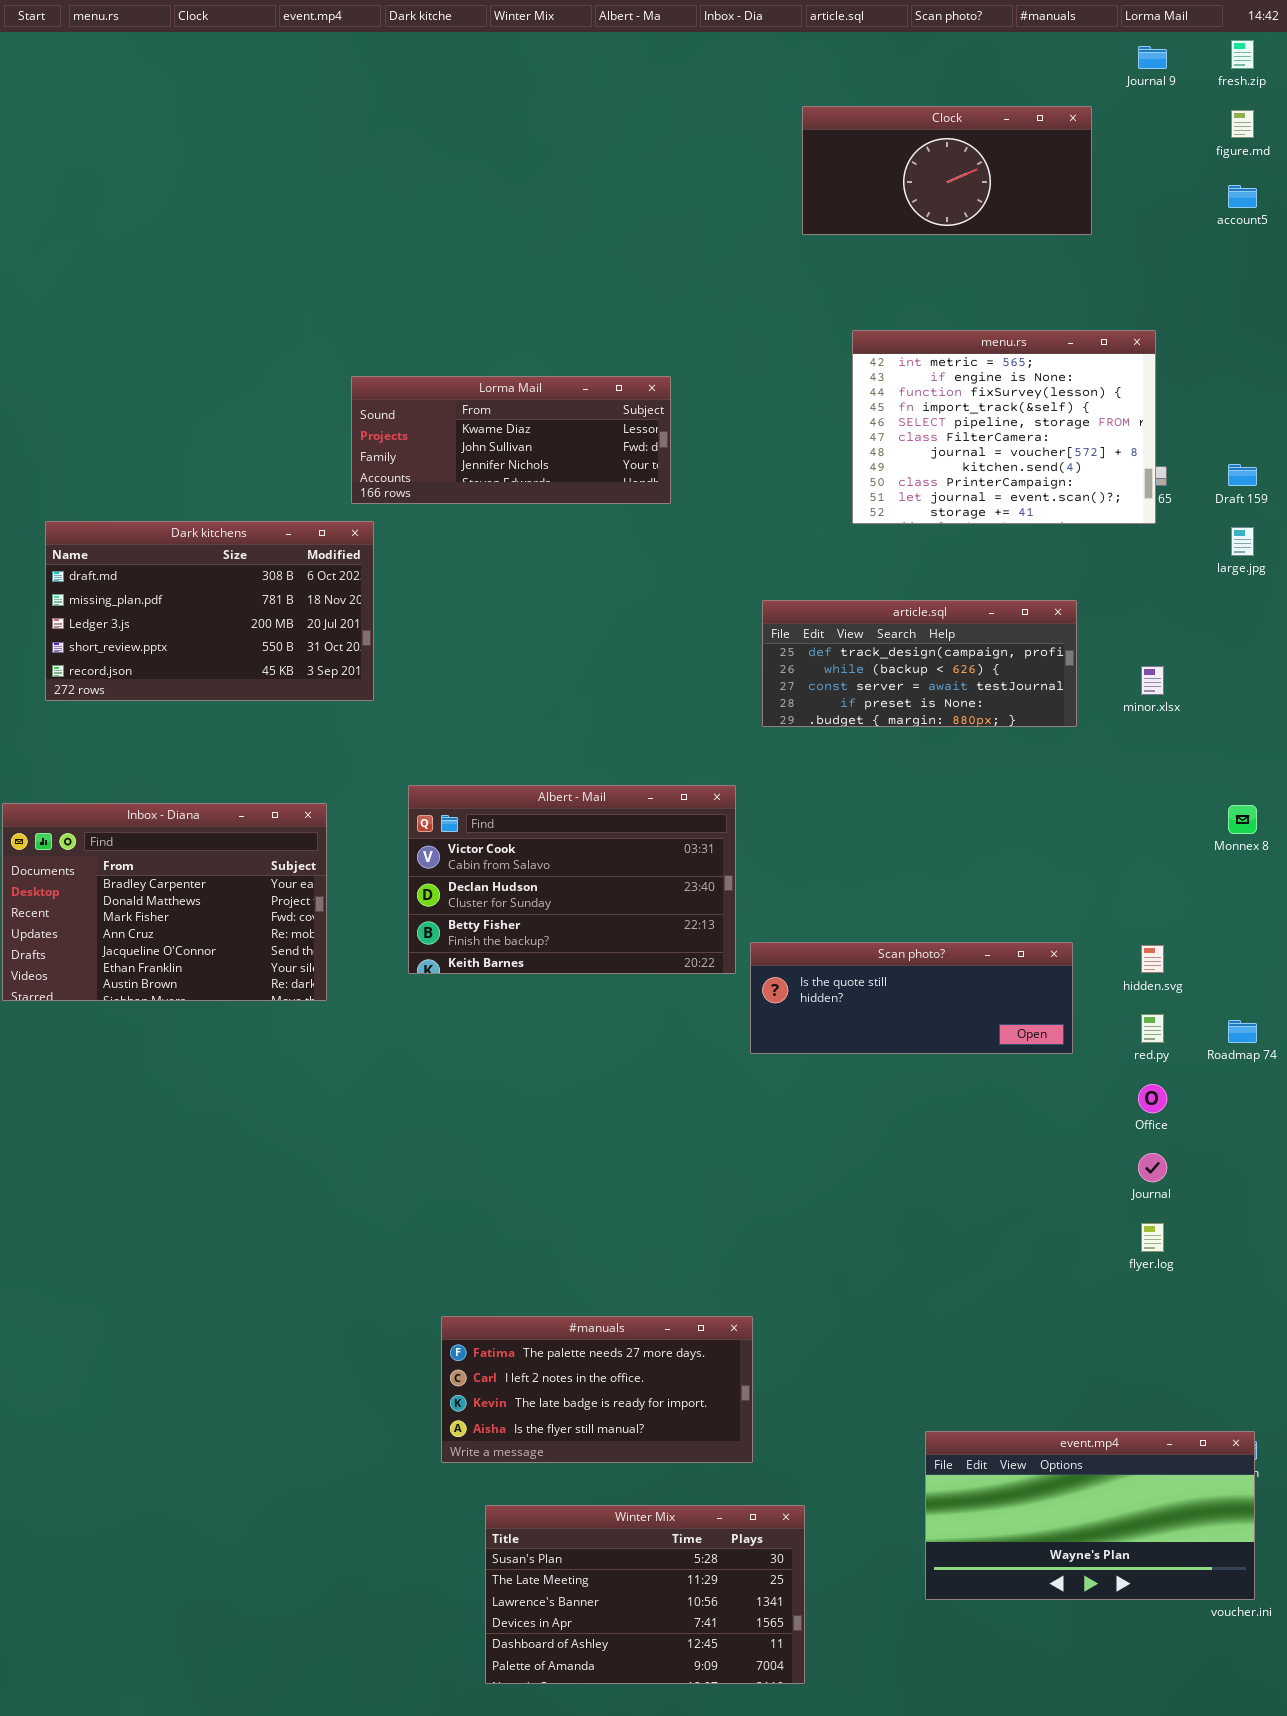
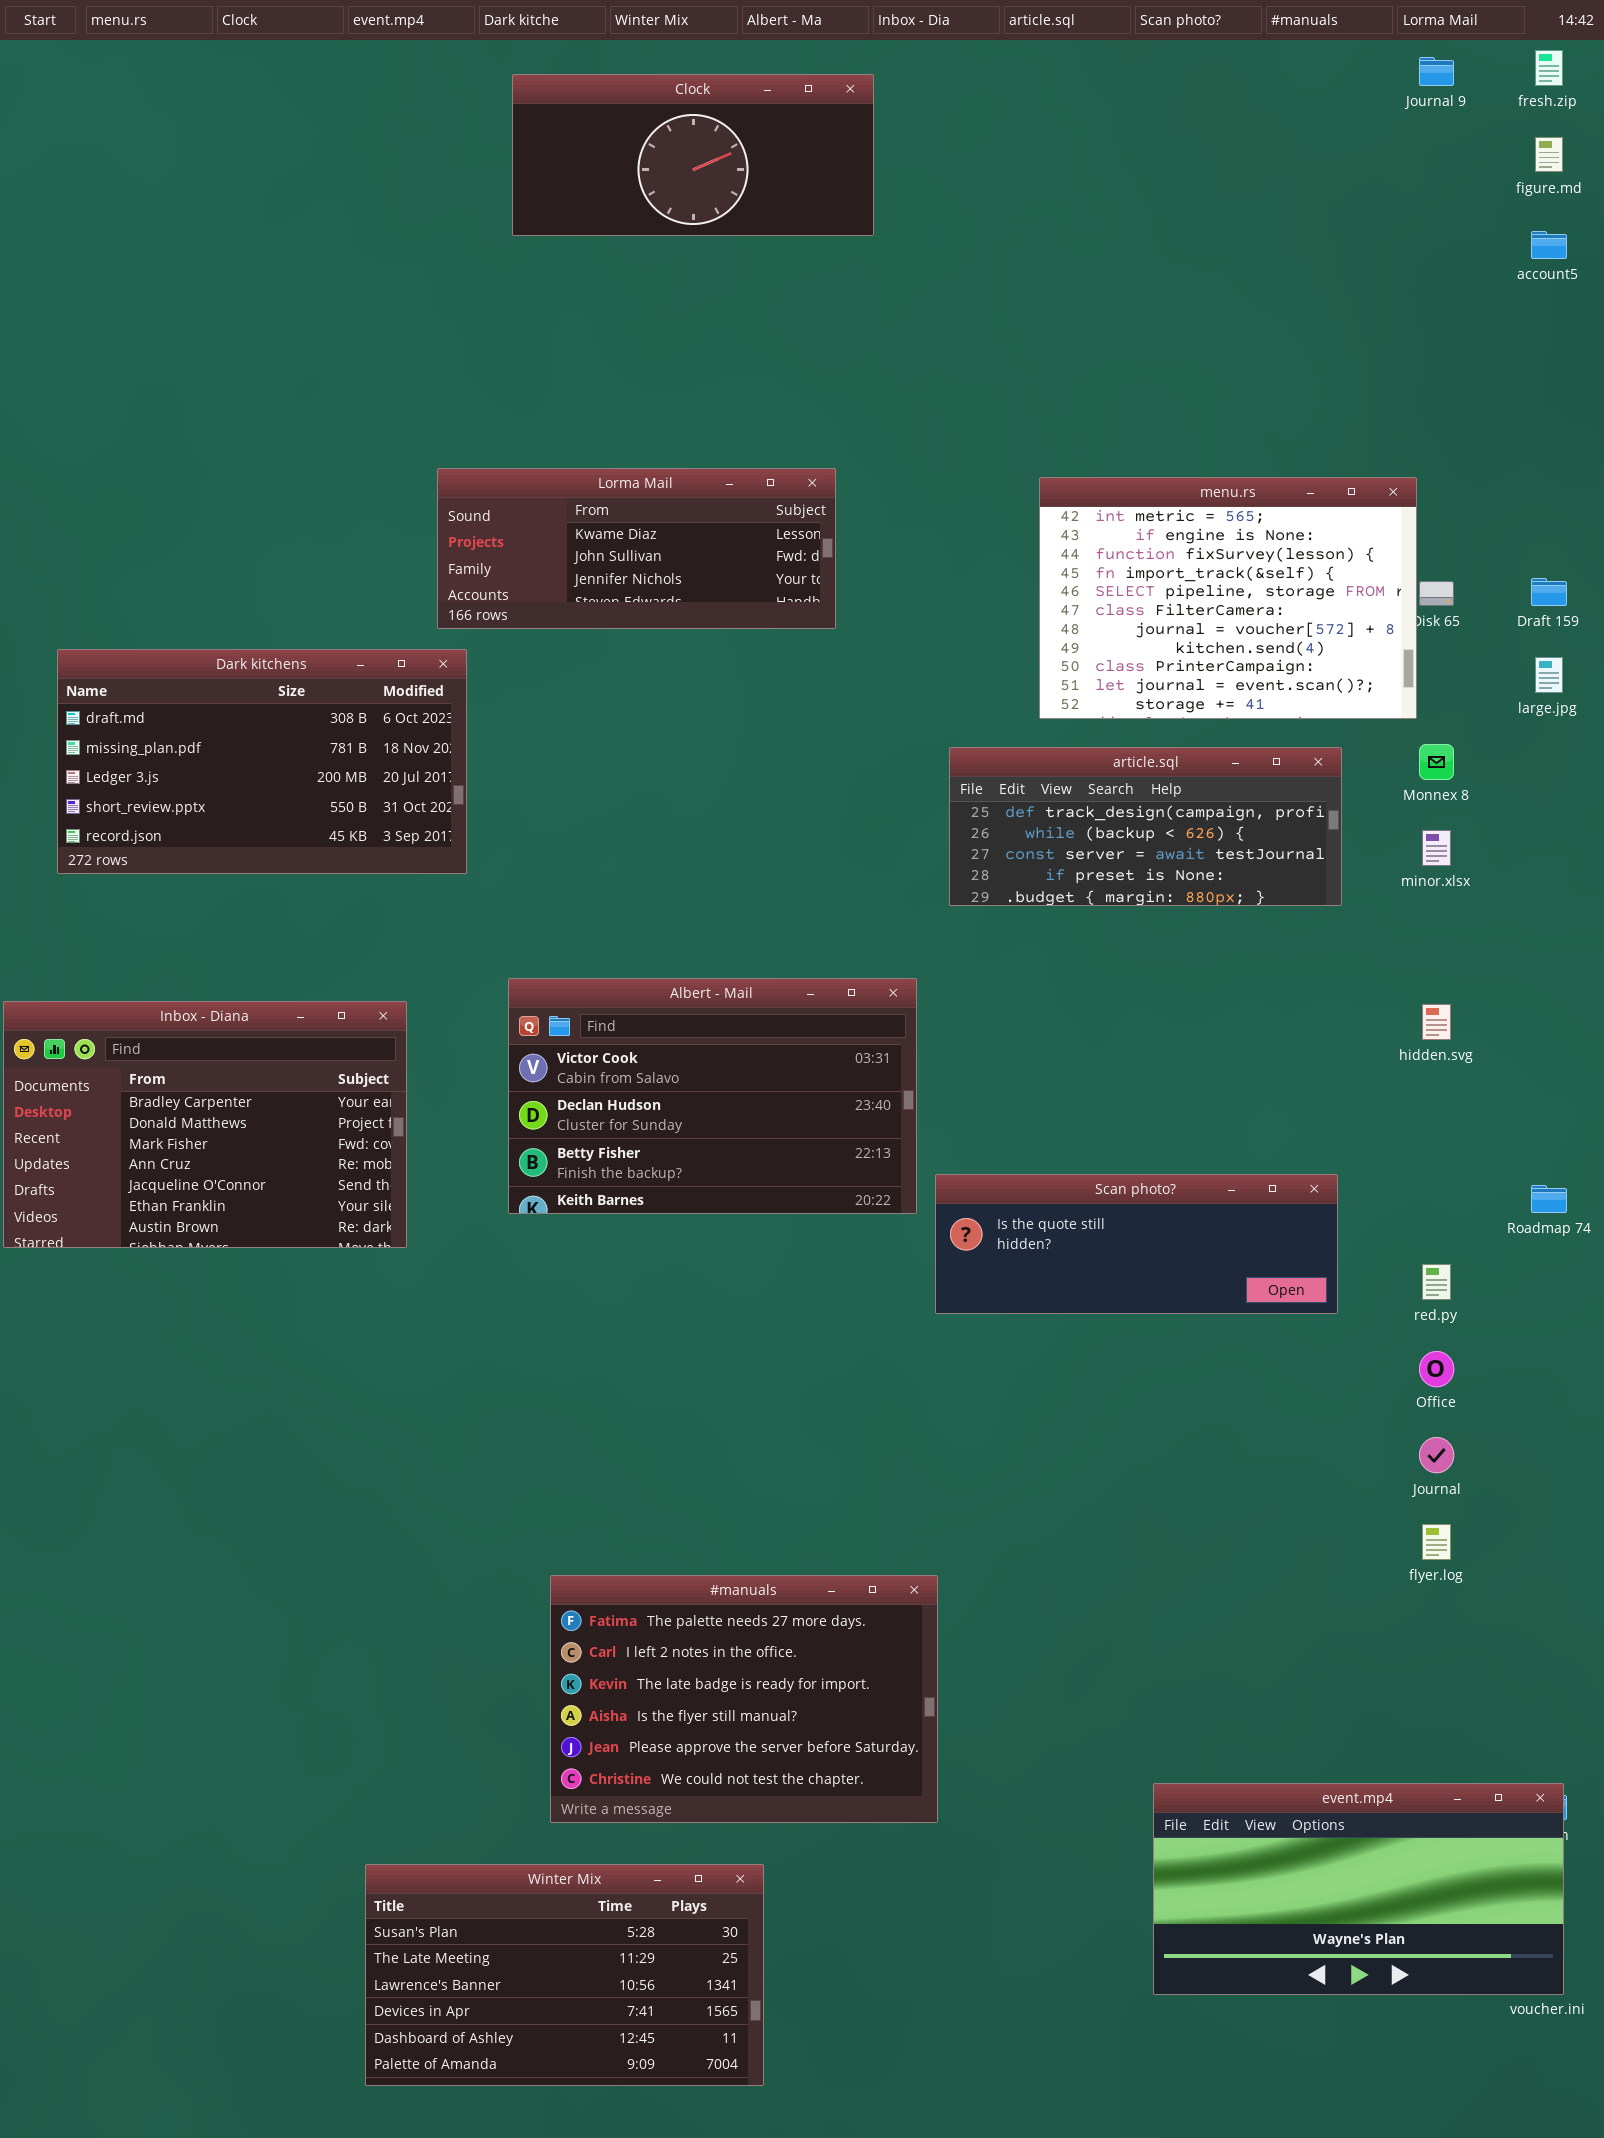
Clock: [802,106,1092,235] -> [512,74,874,236], moved
menu.rs: [852,330,1156,524] -> [1039,477,1417,719], moved
Monnex 8: [1228,805,1257,834] -> [1419,744,1454,780], moved
hidden.svg: [1141,945,1164,973] -> [1422,1004,1451,1040], moved
Roadmap 74: [1228,1020,1257,1043] -> [1531,1185,1567,1213], moved
#manuals: [441,1316,753,1463] -> [550,1575,938,1823], resized
Winter Mix: [485,1505,805,1684] -> [365,1864,764,2086], moved

